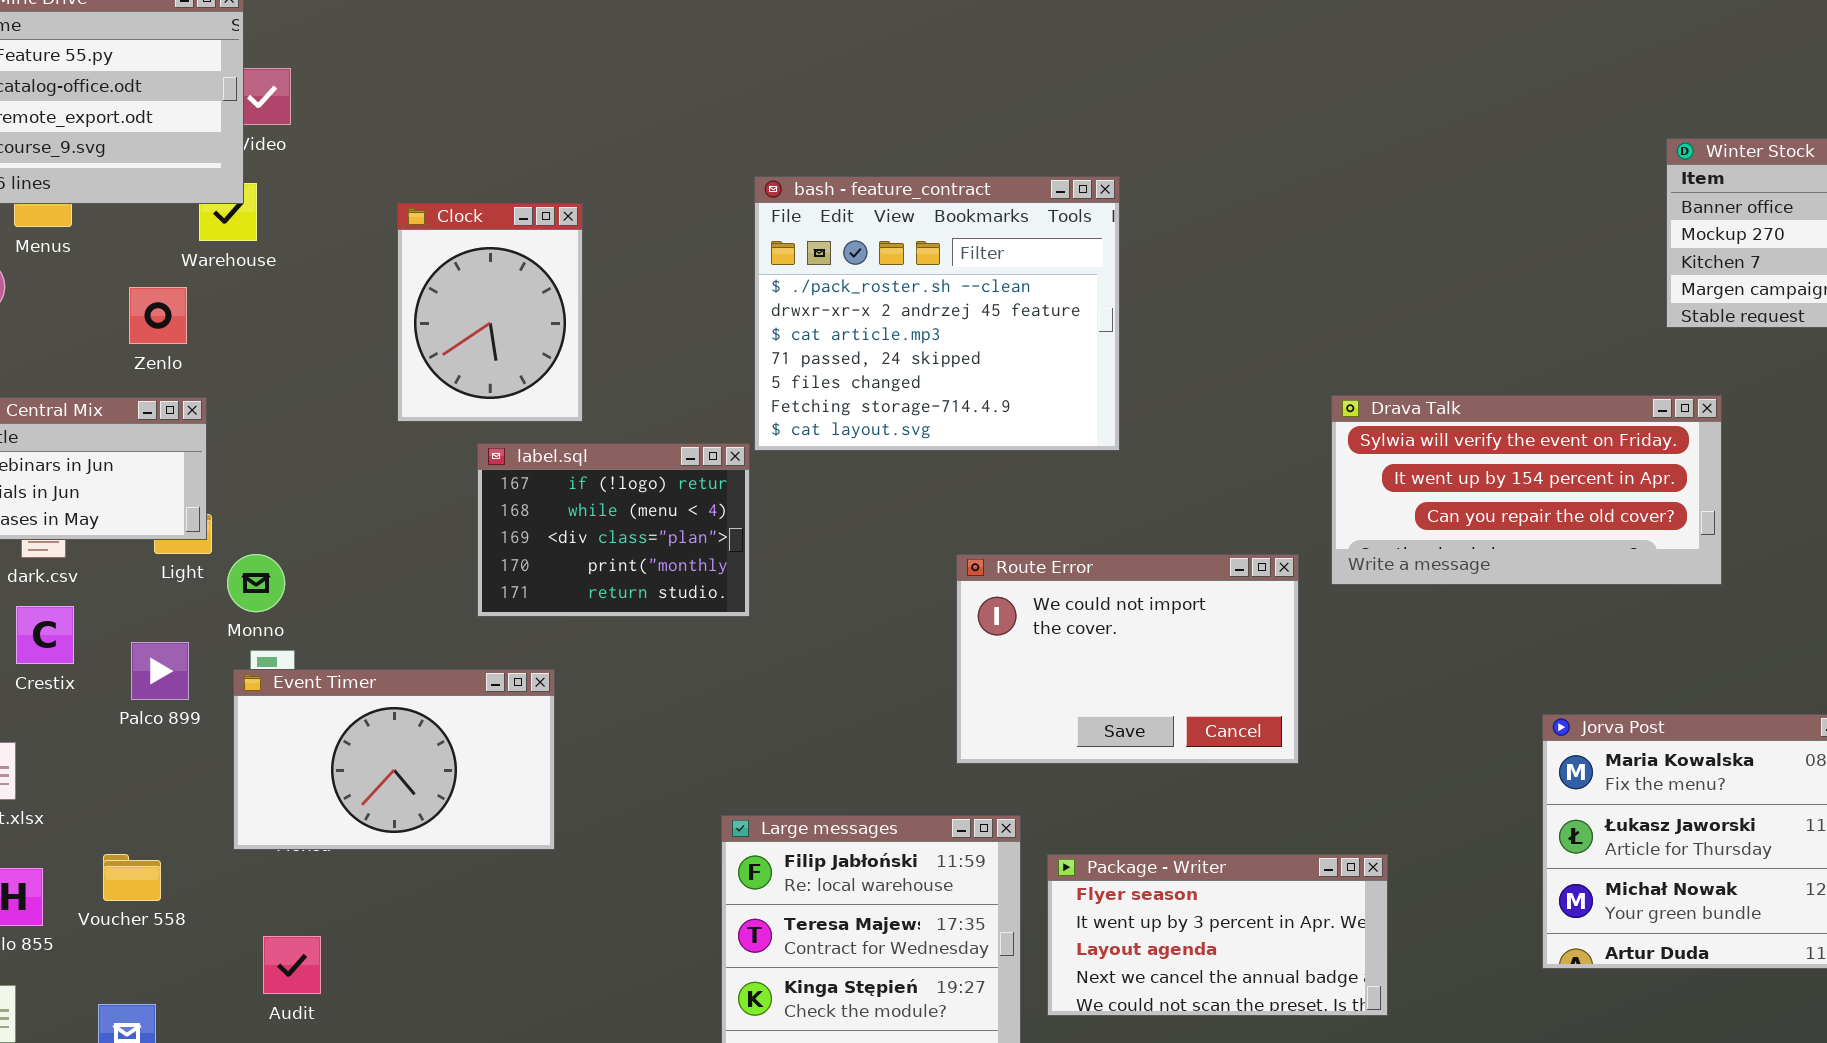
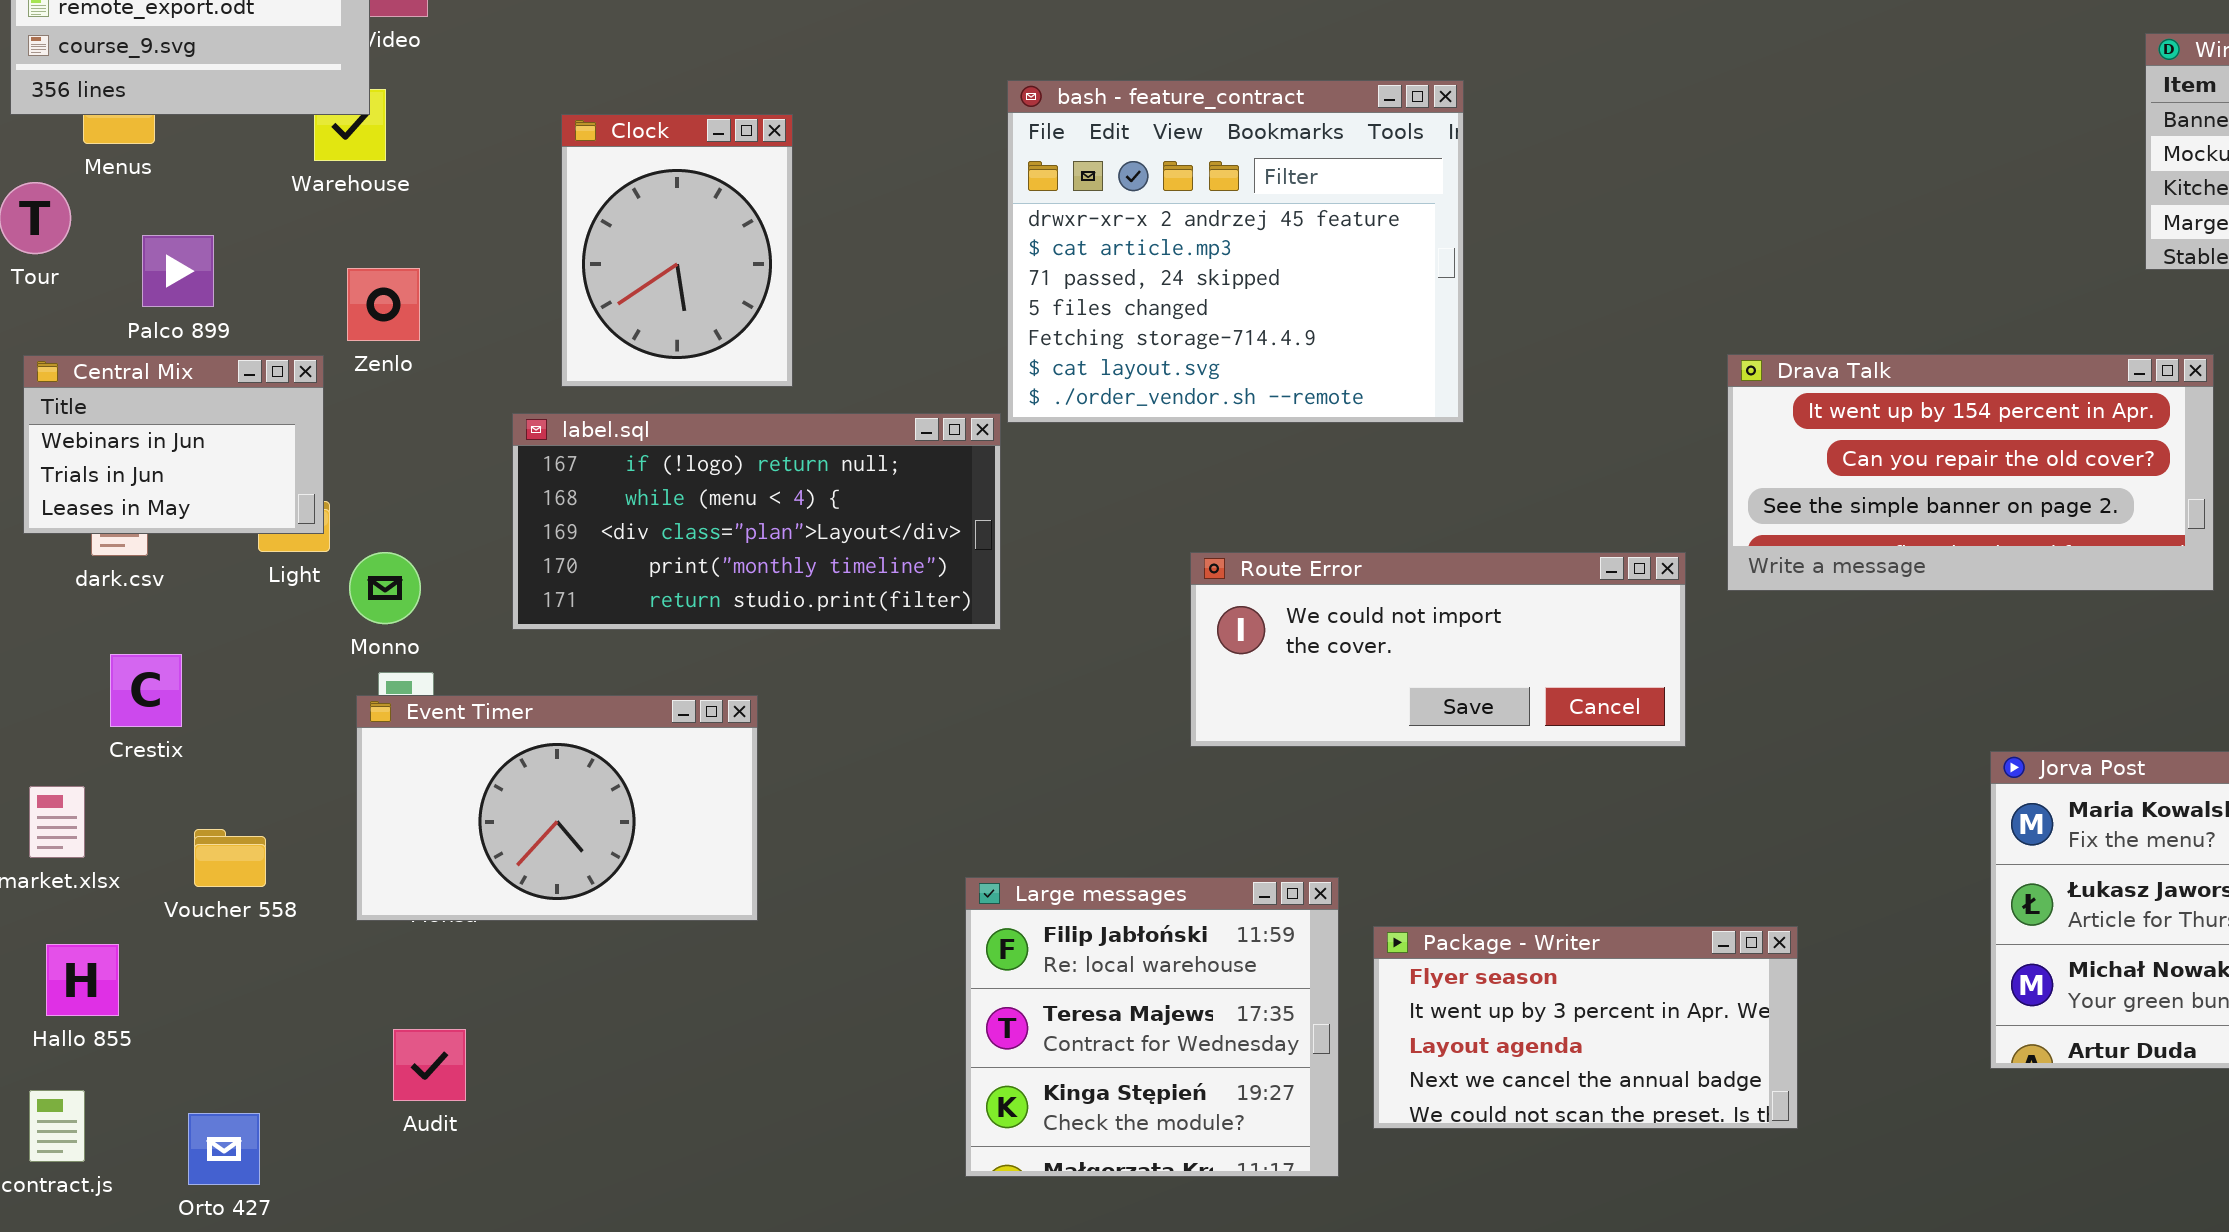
bash - feature_contract: [754,176,1120,451] -> [1007,80,1464,423], scrolled down 1 row
Zenlo: [129,287,187,344] -> [347,268,420,341], moved
Drava Talk: [1331,395,1722,585] -> [1727,354,2214,591], scrolled down 1 row
label.sql: [477,443,750,617] -> [512,413,1001,630], resized
Route Error: [956,554,1299,764] -> [1190,552,1686,747], resized
Crestix: [16,606,74,664] -> [110,654,182,727], moved
Palco 899: [131,642,189,700] -> [142,235,214,307], moved
Voucher 558: [103,854,161,901] -> [194,829,266,887], moved

